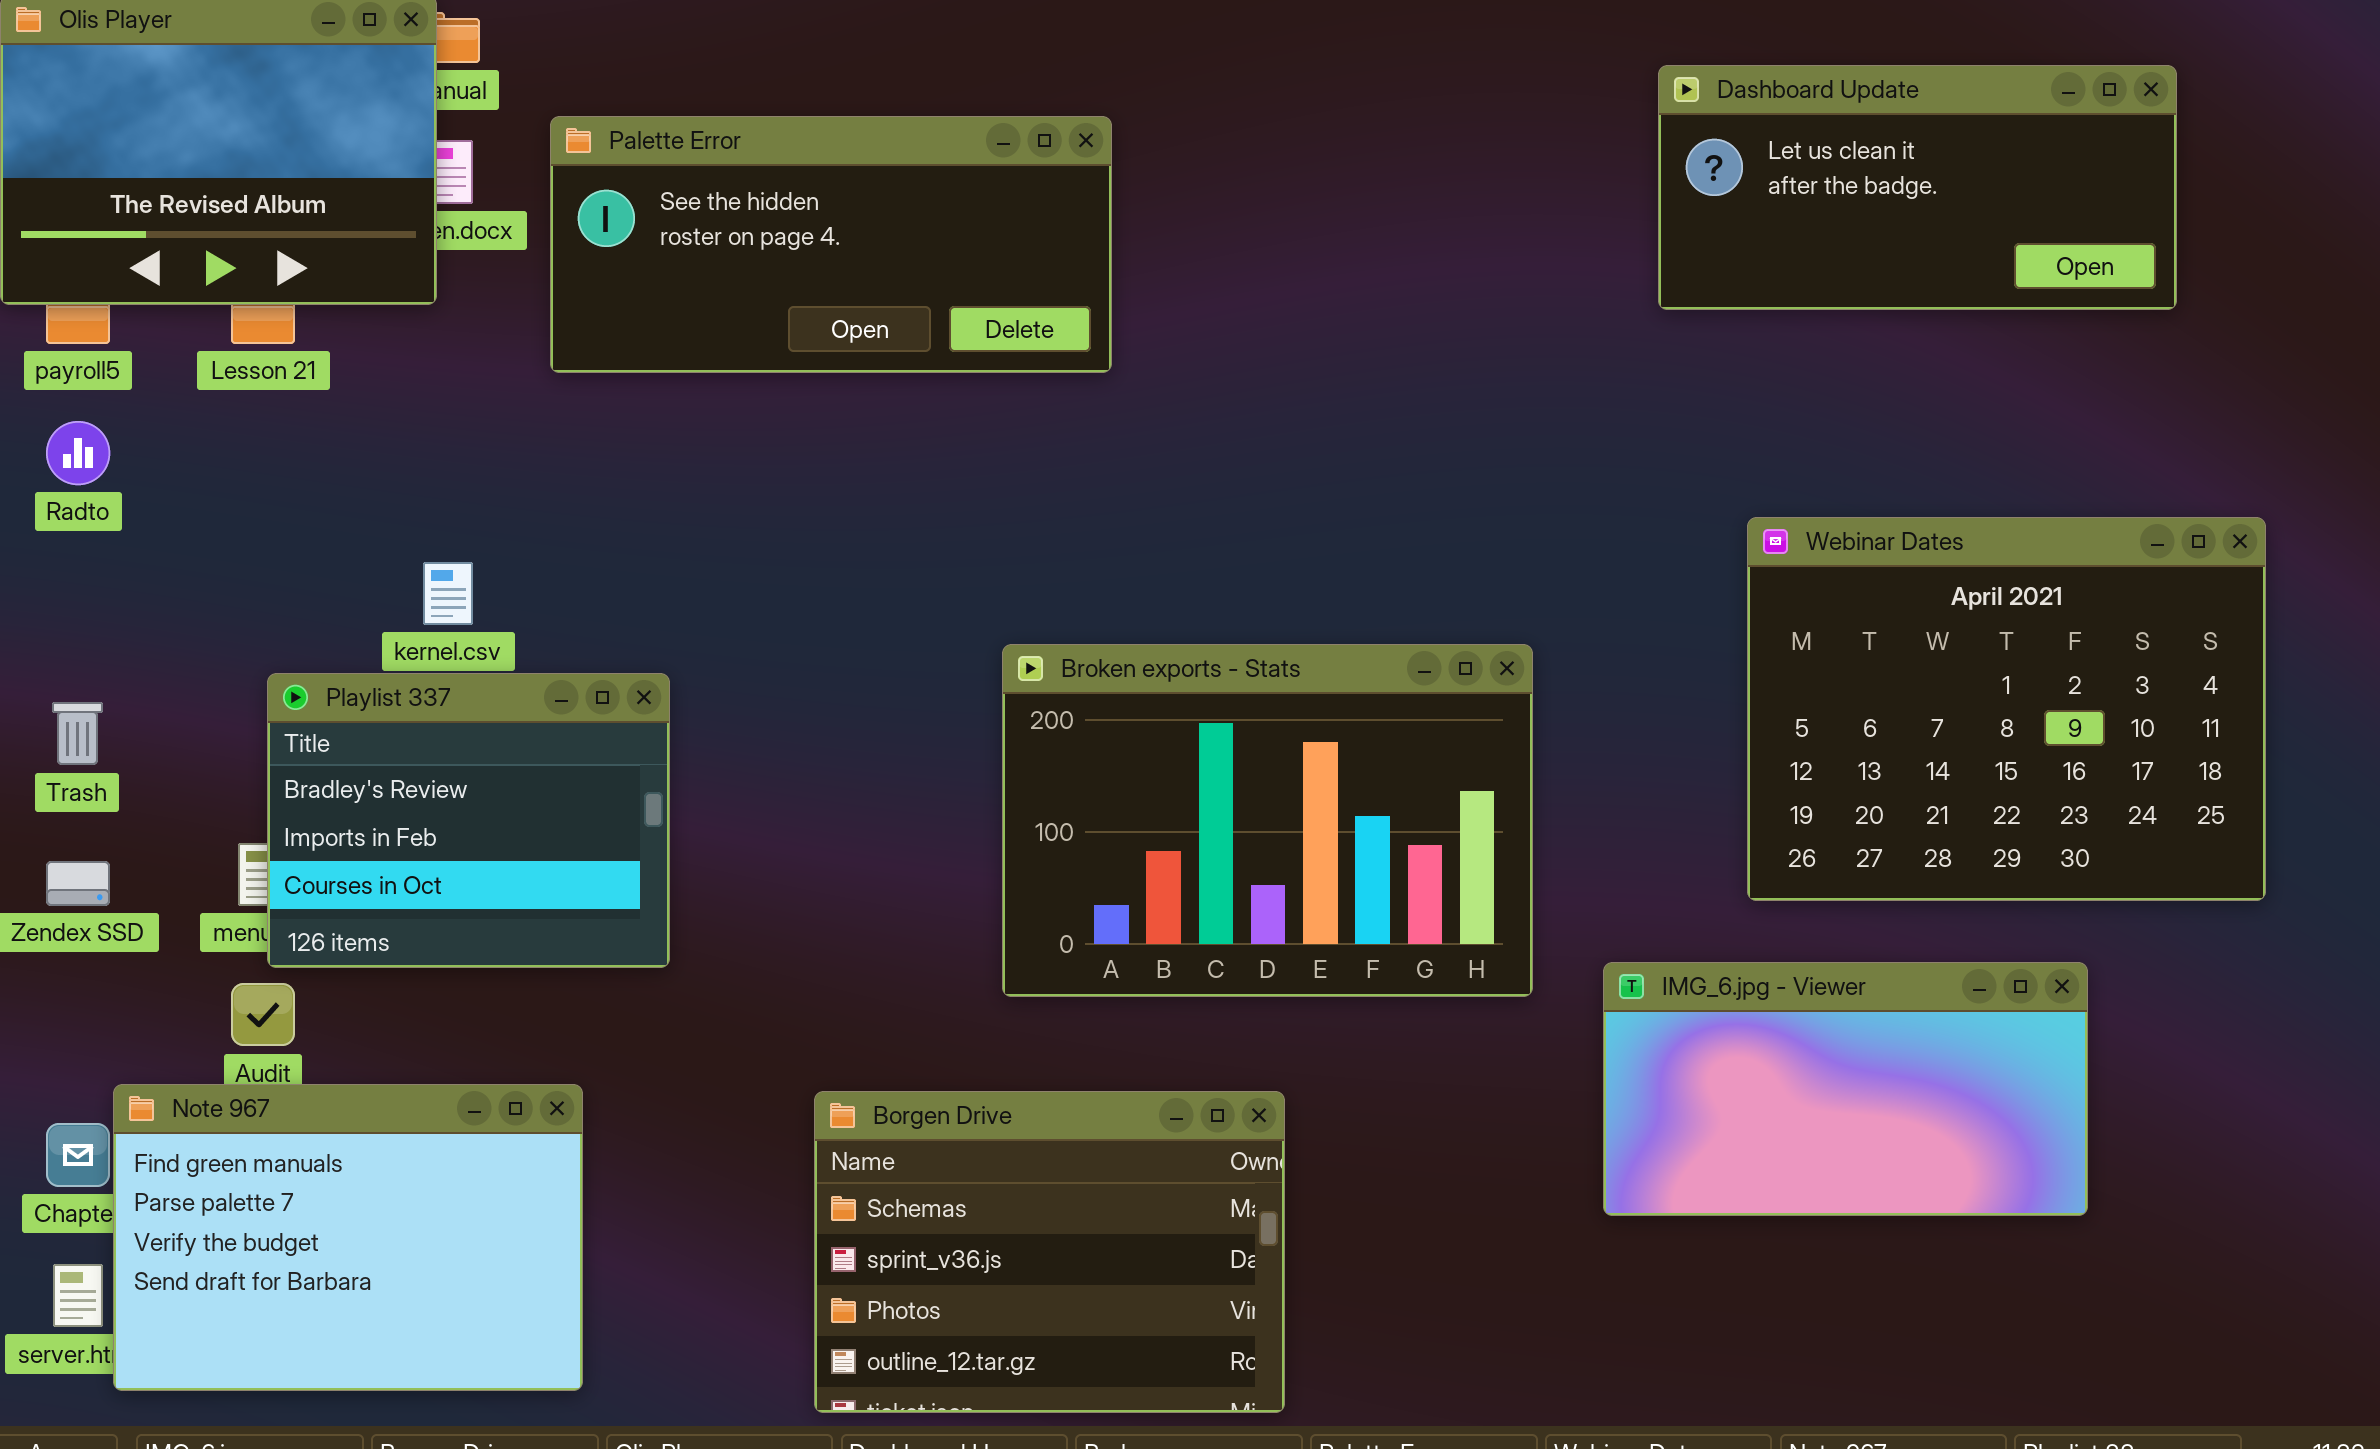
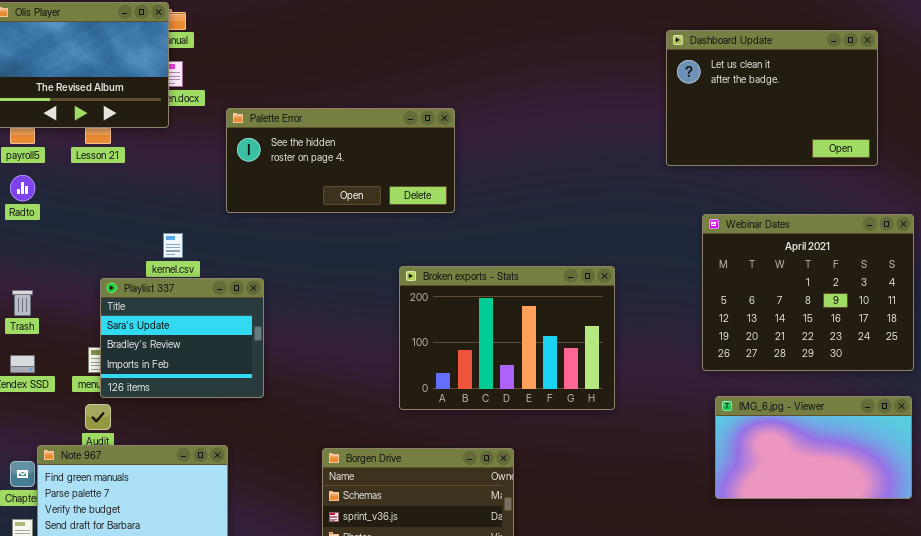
Dashboard Update: [1658,65,2177,310] -> [666,30,878,166], resized
Palette Error: [550,116,1112,373] -> [226,108,455,213], moved
Playlist 337: [267,673,670,968] -> [100,278,264,398], scrolled up 1 row
IMG_6.jpg - Viewer: [1603,962,2088,1216] -> [715,396,912,499], moved

